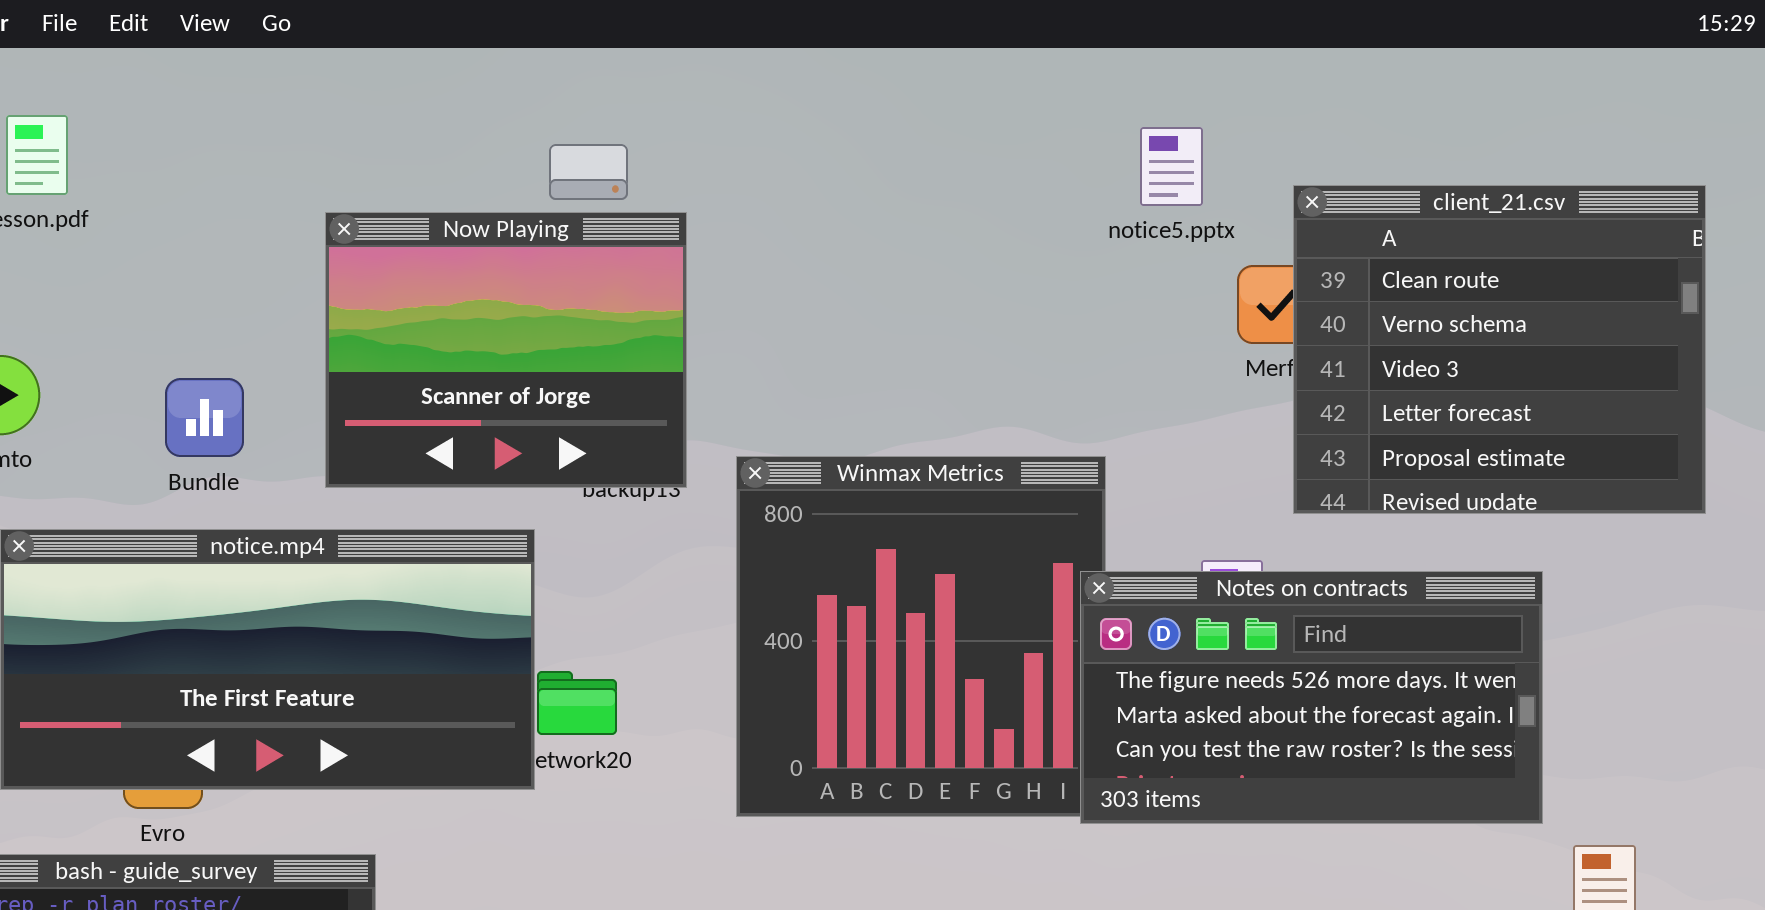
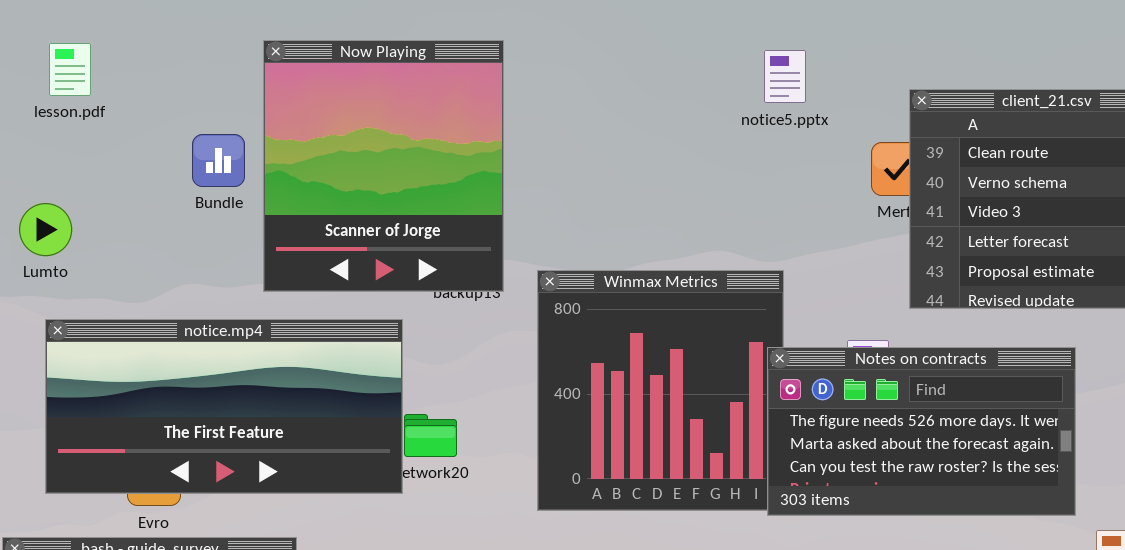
notice5.pptx: [1140,127,1203,206] -> [764,50,806,103], moved
Now Playing: [325,212,687,488] -> [263,40,504,292], resized
Bundle: [165,378,244,457] -> [192,134,245,187], moved

